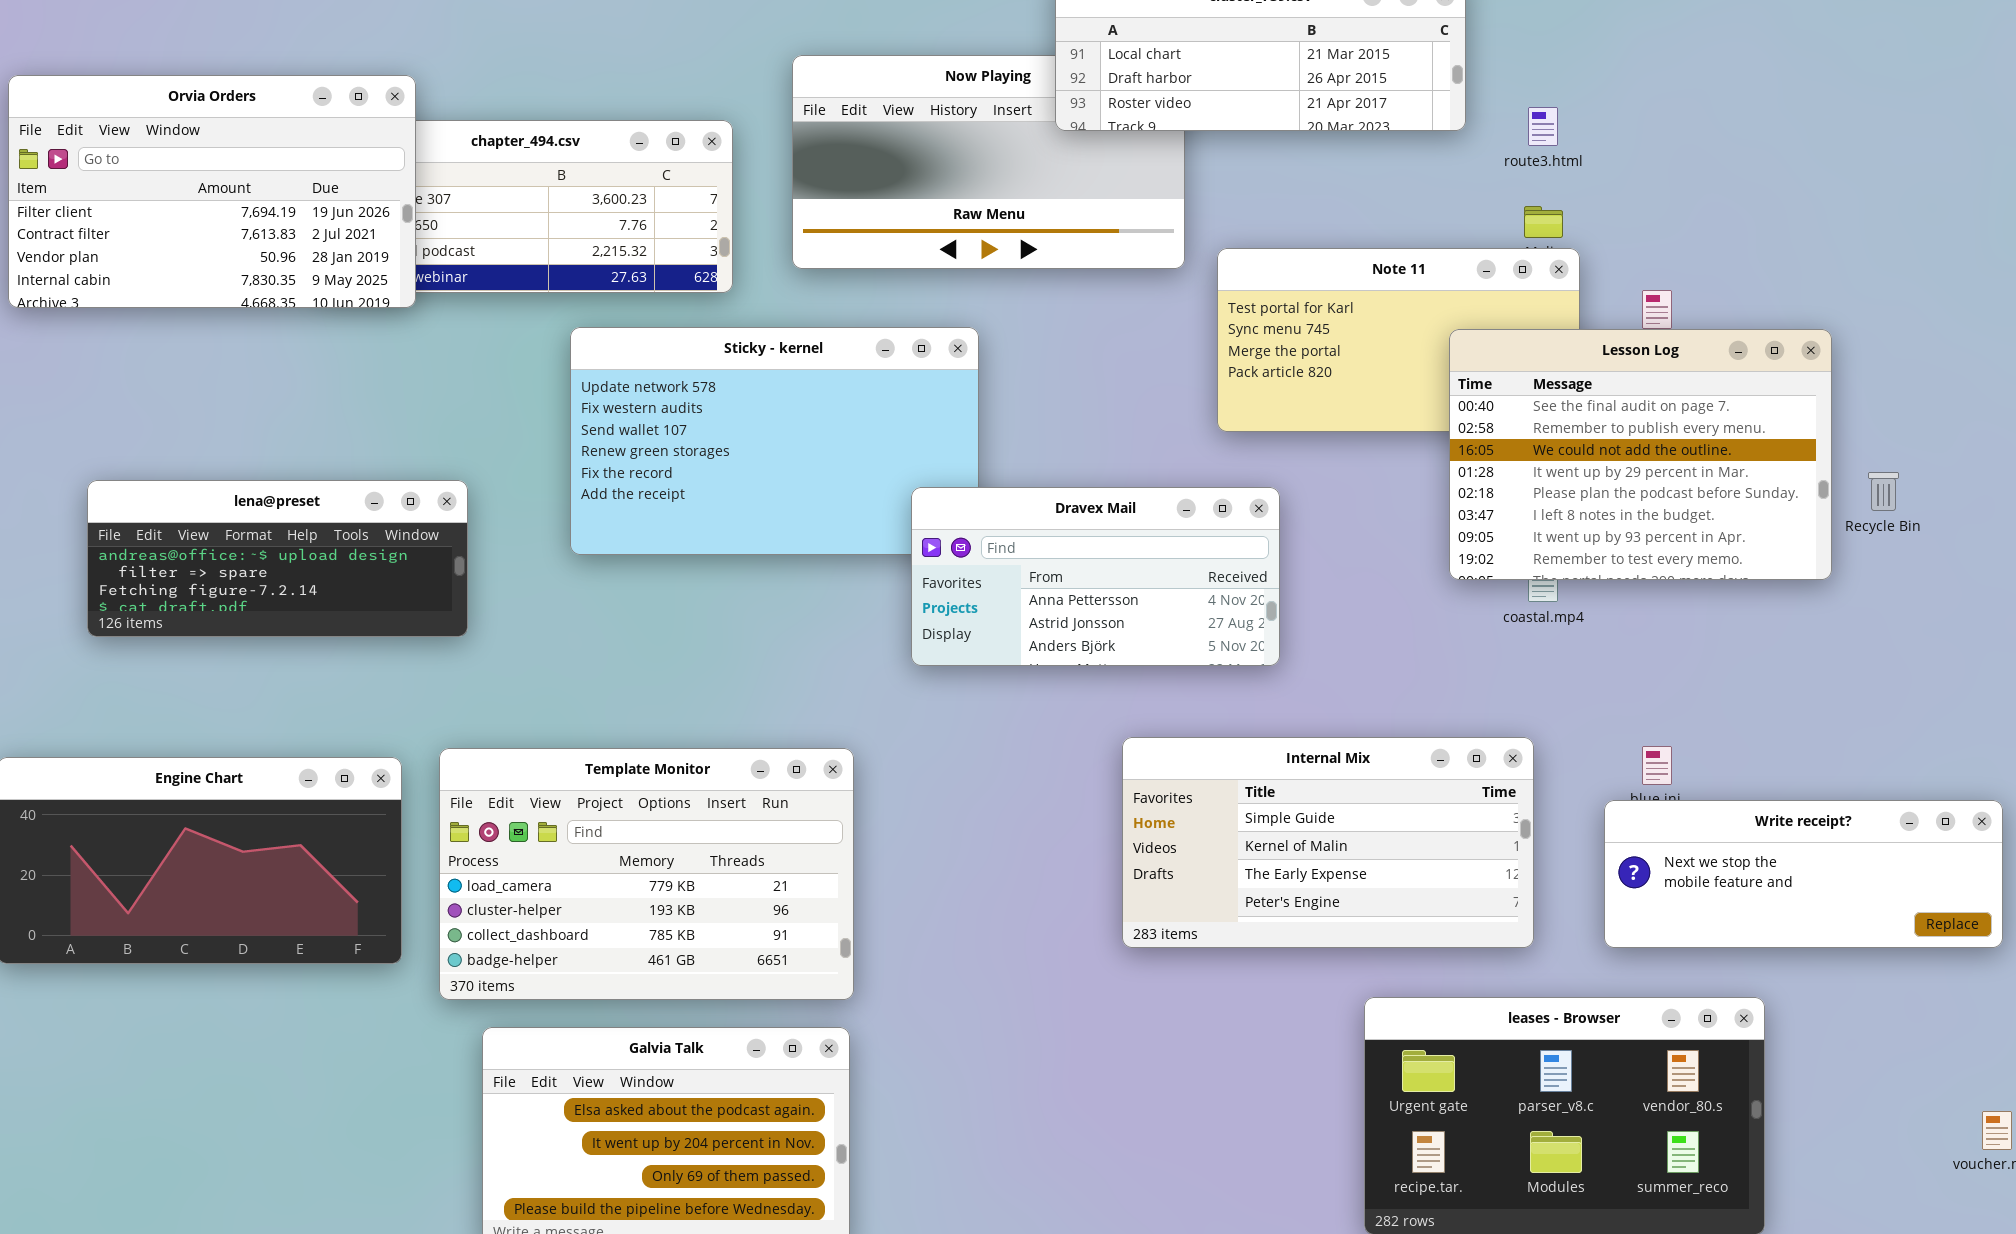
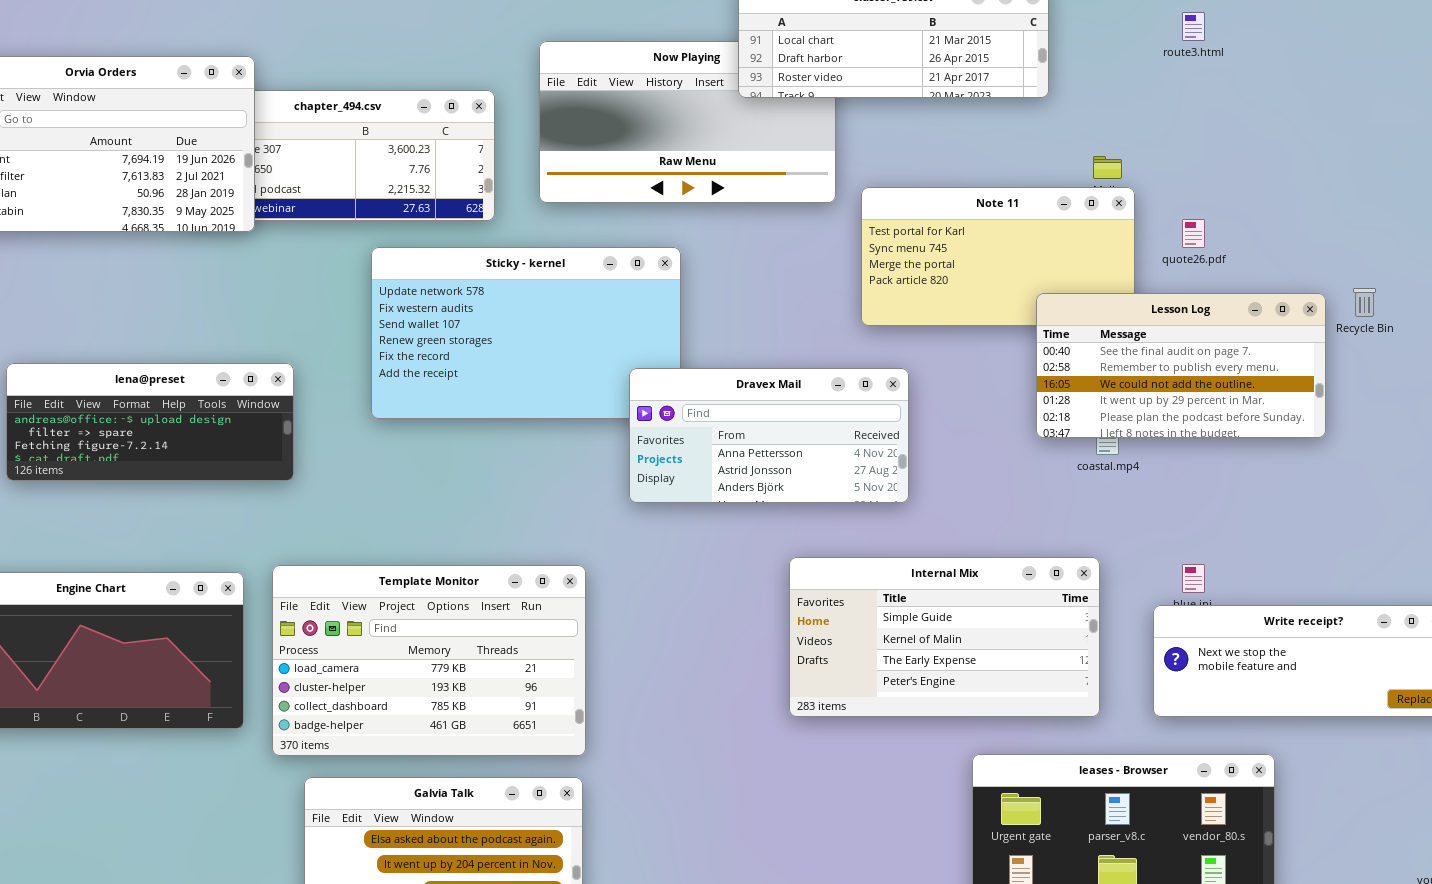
route3.html: [1528,107,1558,146] -> [1182,12,1205,41], moved
Lesson Log: [1449,329,1832,580] -> [1036,293,1326,438], resized
Recycle Bin: [1868,472,1899,511] -> [1353,288,1376,317], moved

